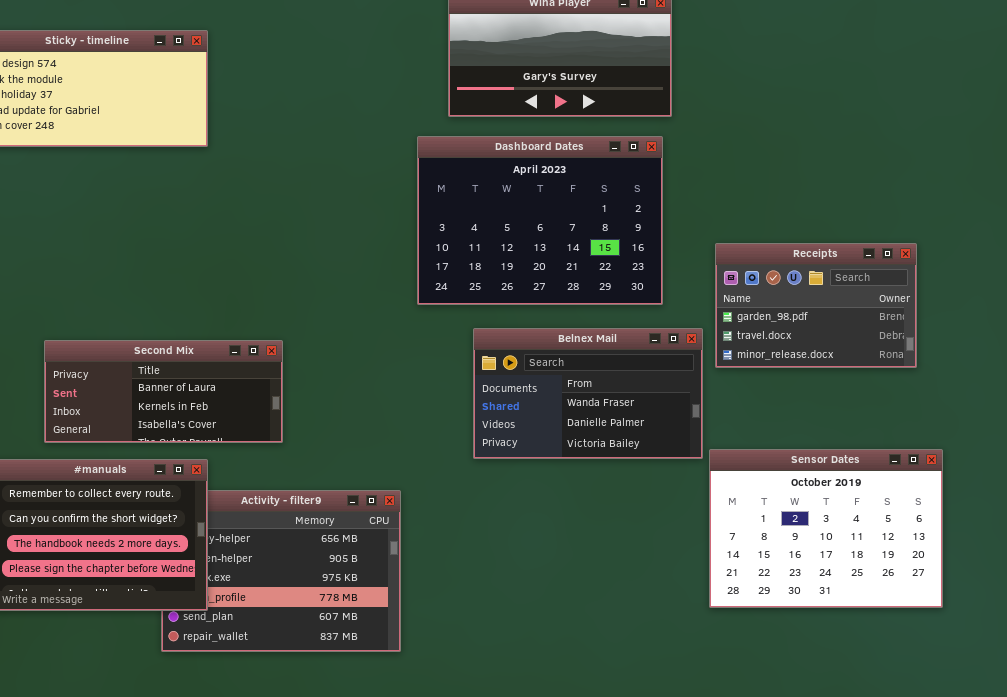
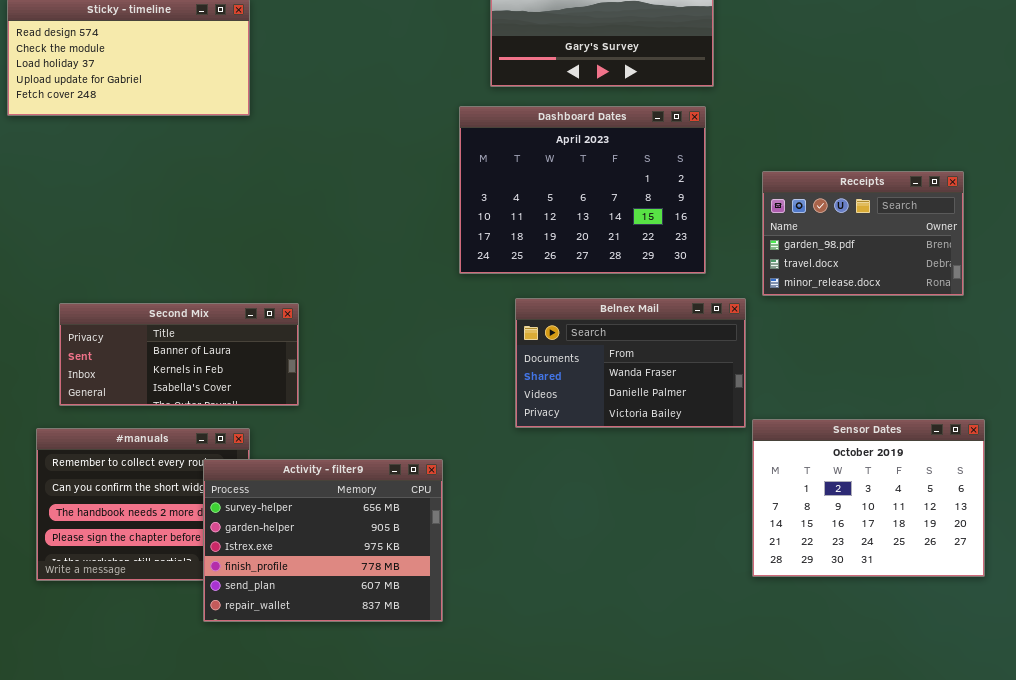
Receipts: [715,243,917,368] -> [762,171,964,296], moved
Second Mix: [44,340,283,443] -> [59,303,299,406], moved
Activity - filter9: [161,490,401,652] -> [203,459,443,622], raised

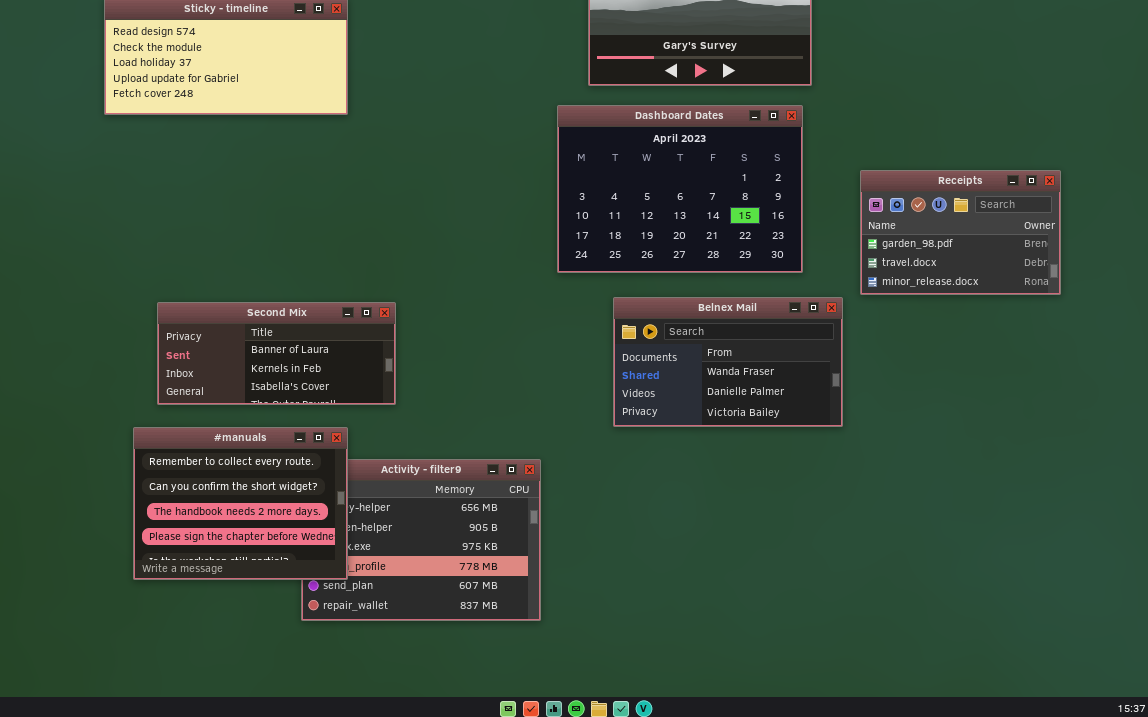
Sensor Dates: [752,419,985,577] -> none, closed
#manuals: [36,428,250,581] -> [133,427,348,580], raised

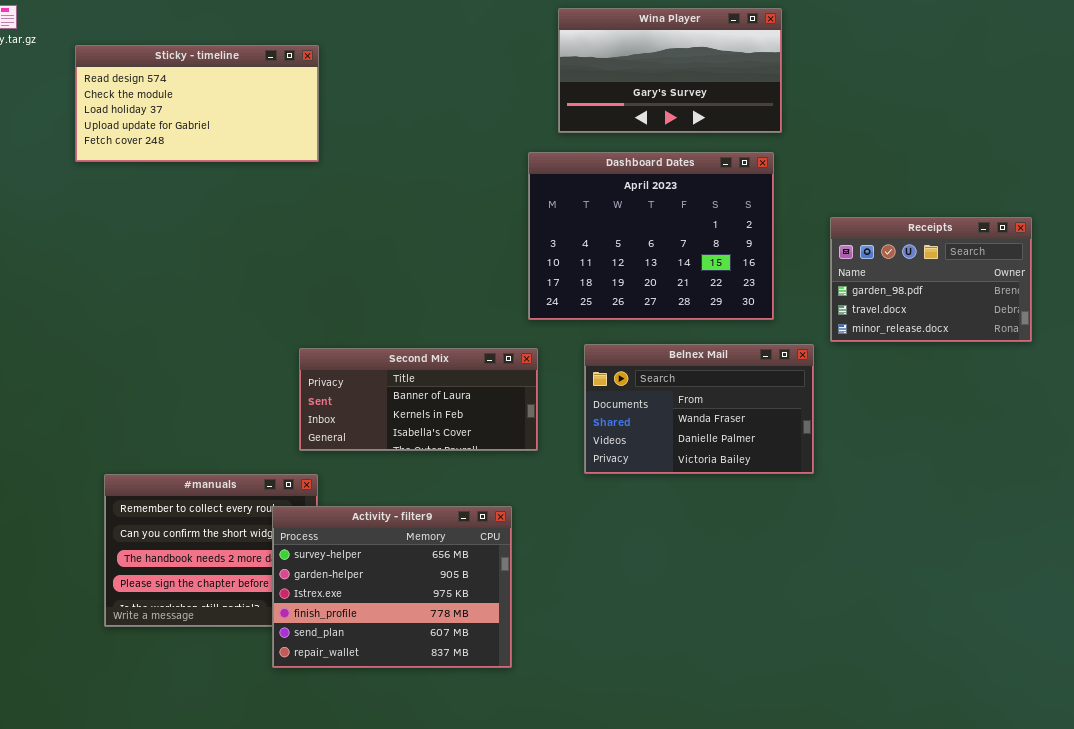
Second Mix: [157,302,396,405] -> [299,348,538,451], moved
Activity - filter9: [301,459,541,621] -> [272,506,512,668], raised

